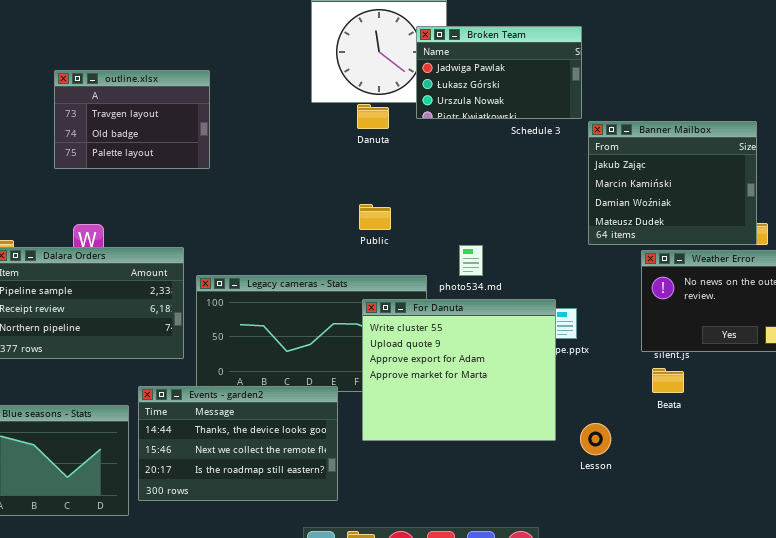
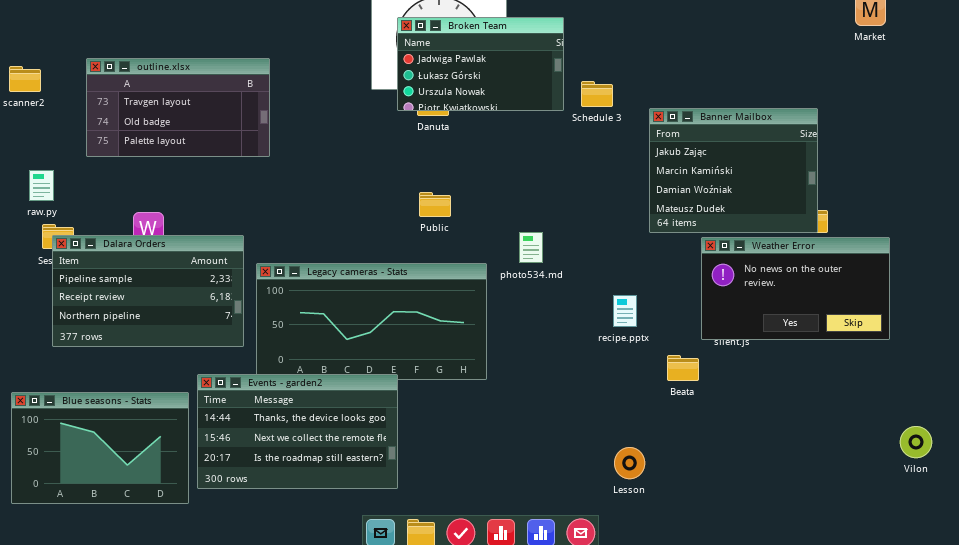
Broken Team: [416,26,582,119] -> [397,17,564,111], moved
outline.xlsx: [54,70,210,169] -> [86,58,270,157], resized
For Danuta: [362,299,556,441] -> none, closed
Beata: [652,368,684,393] -> [667,355,699,381], moved
Lesson: [580,423,611,455] -> [614,447,645,479], moved

